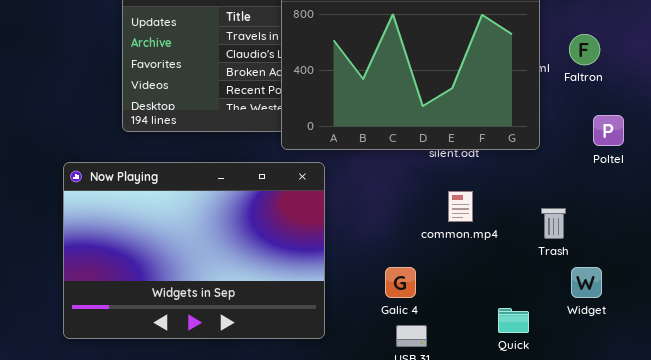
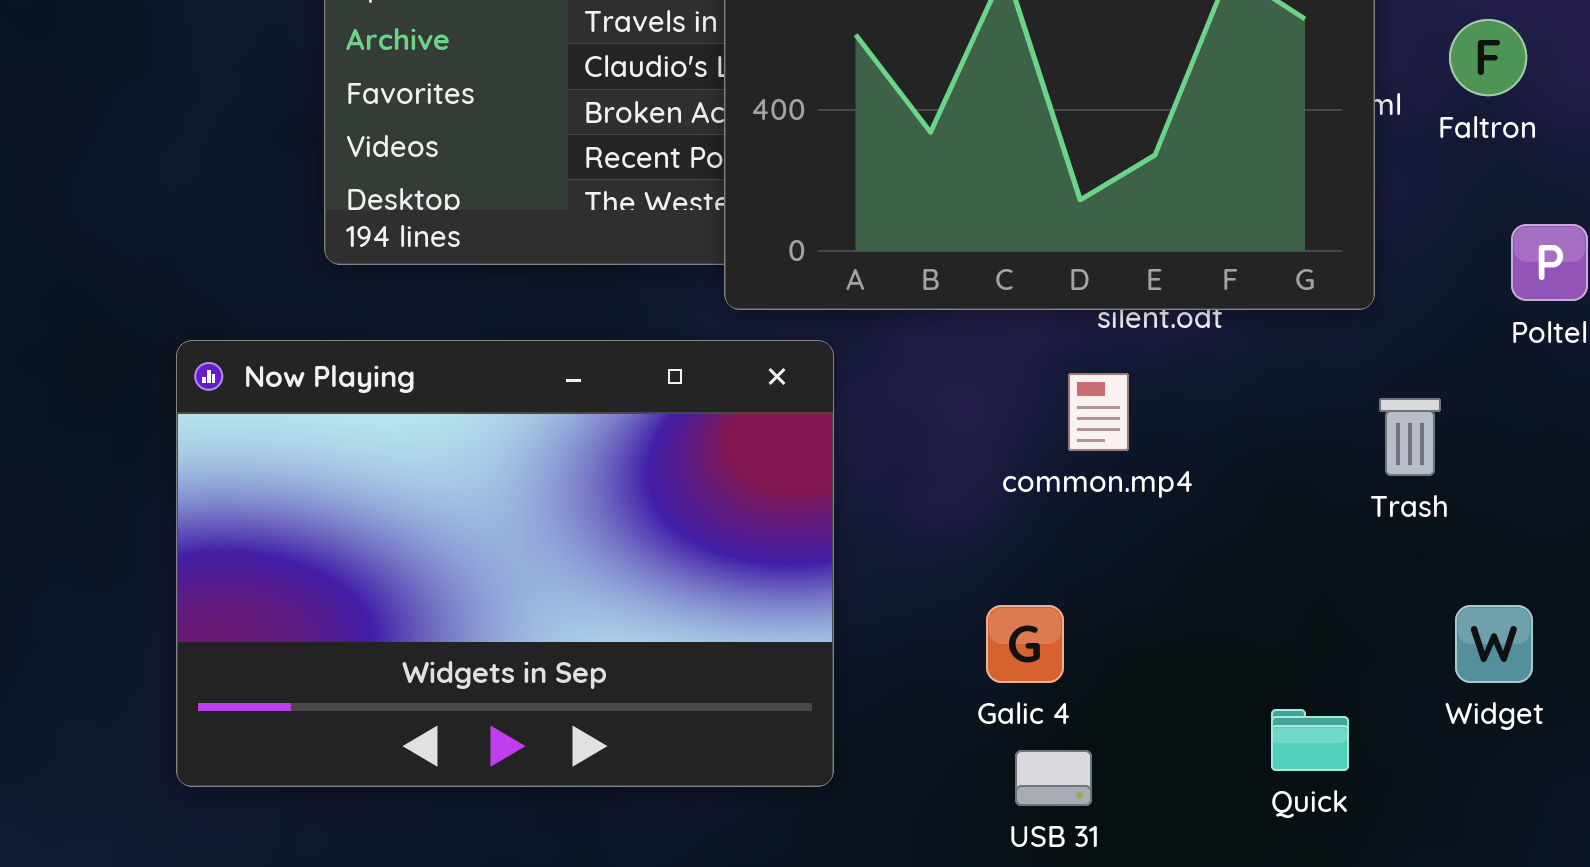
common.mp4: [448,191,473,222] -> [1068,373,1129,451], moved
Trash: [541,208,566,239] -> [1379,398,1441,476], moved

